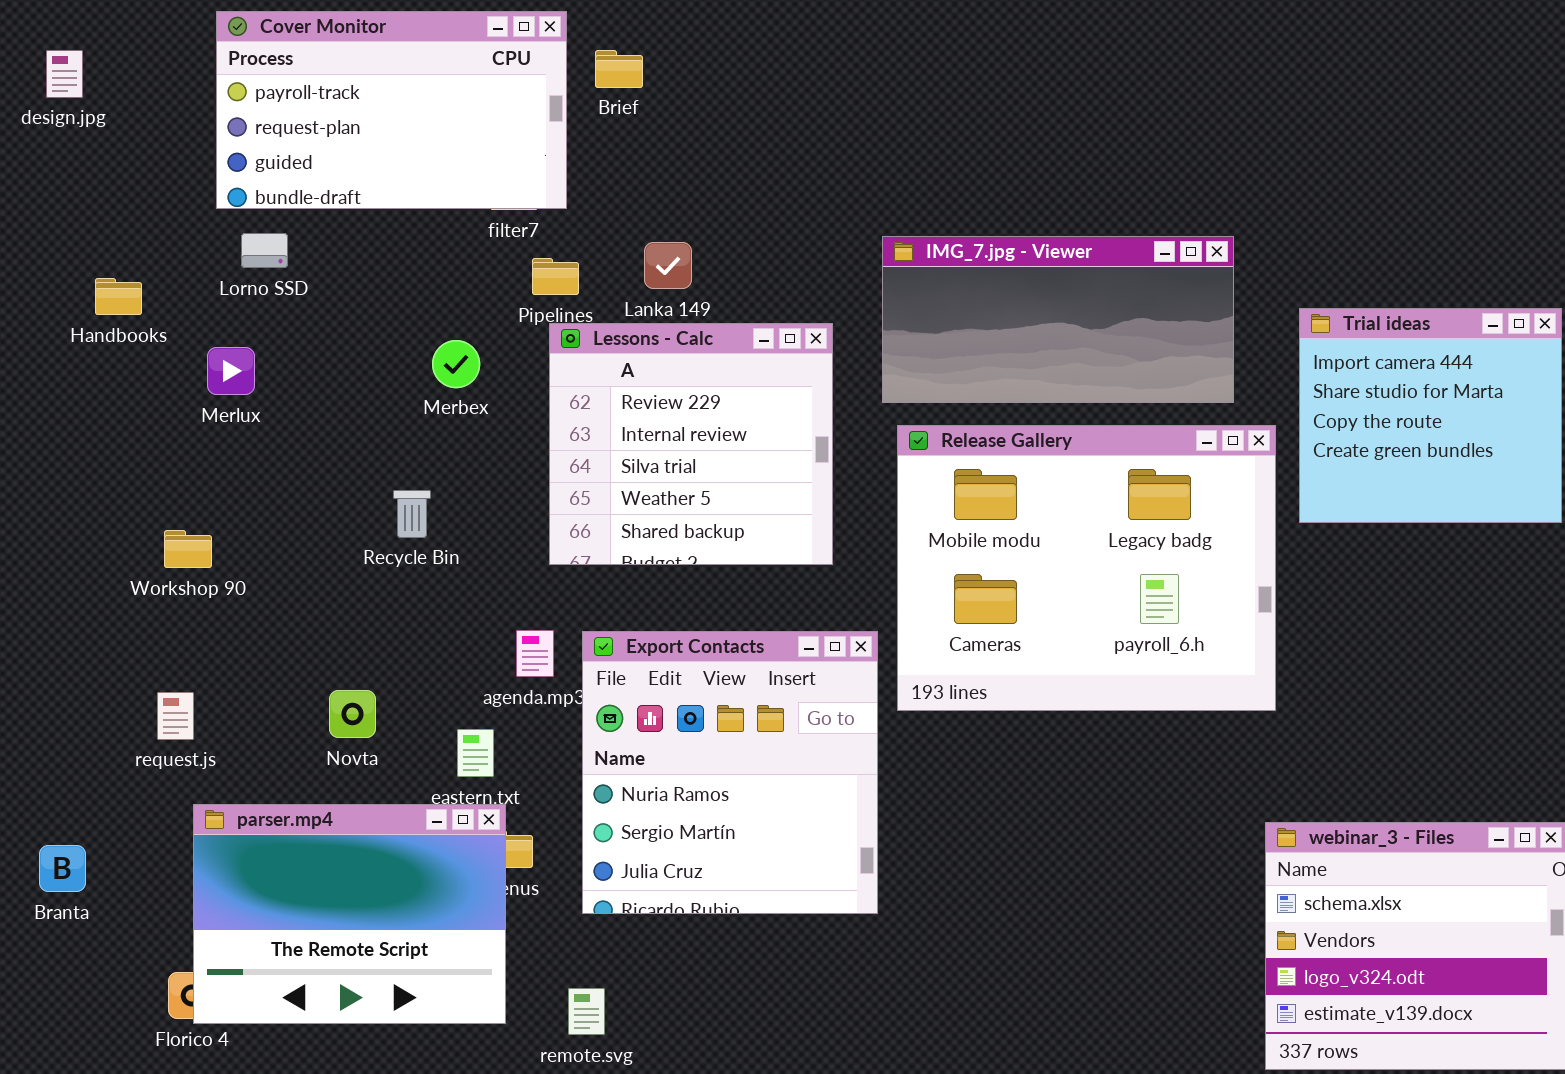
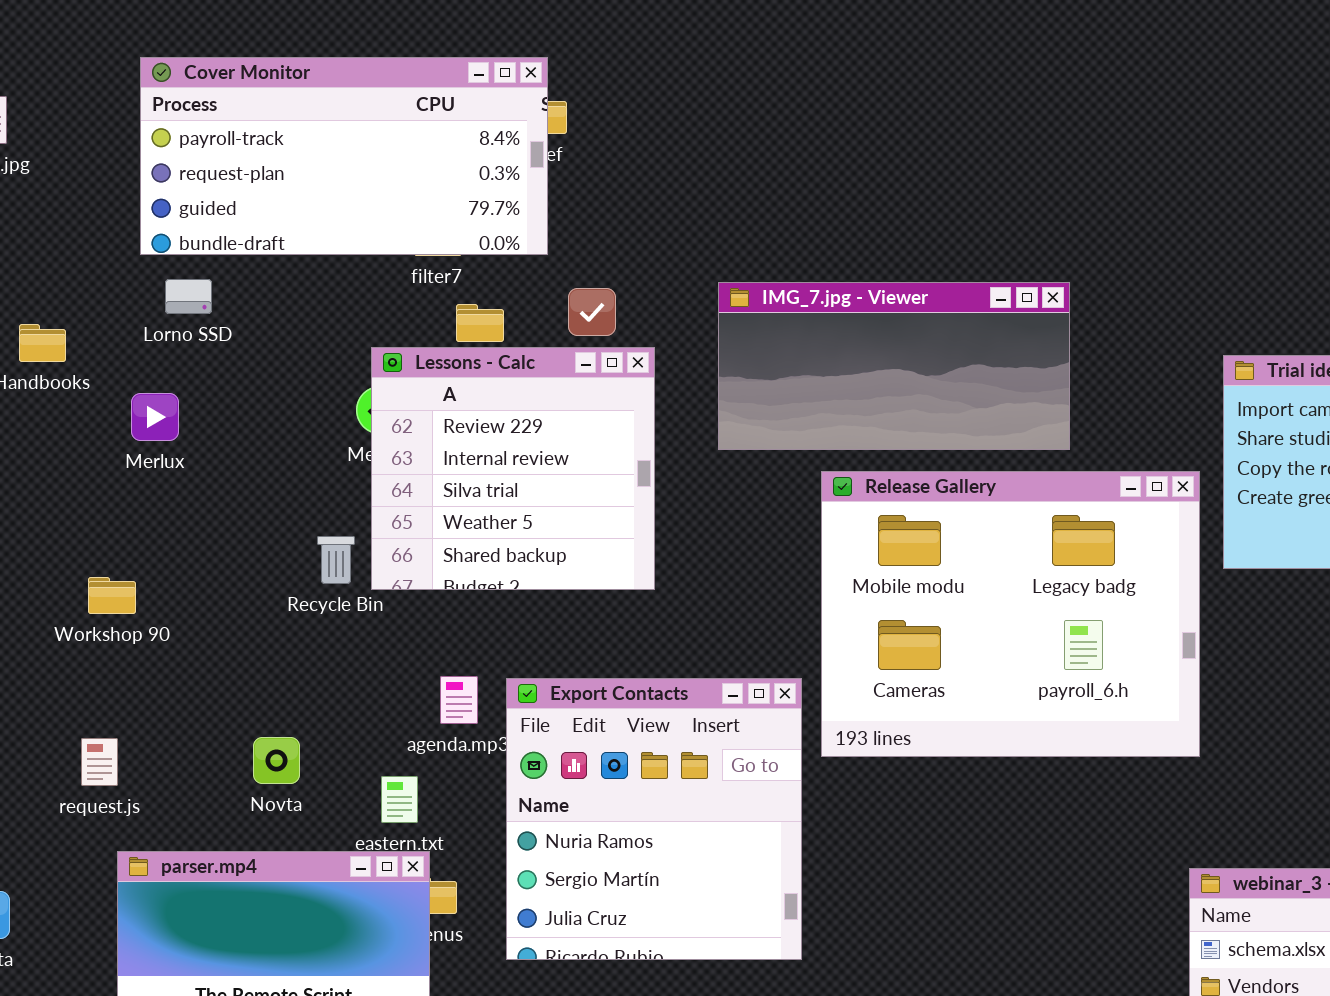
Cover Monitor: [216,11,567,209] -> [140,57,548,255], resized
IMG_7.jpg - Viewer: [882,236,1234,403] -> [718,282,1070,450], moved
Lessons - Calc: [549,323,833,565] -> [371,347,655,590], moved

